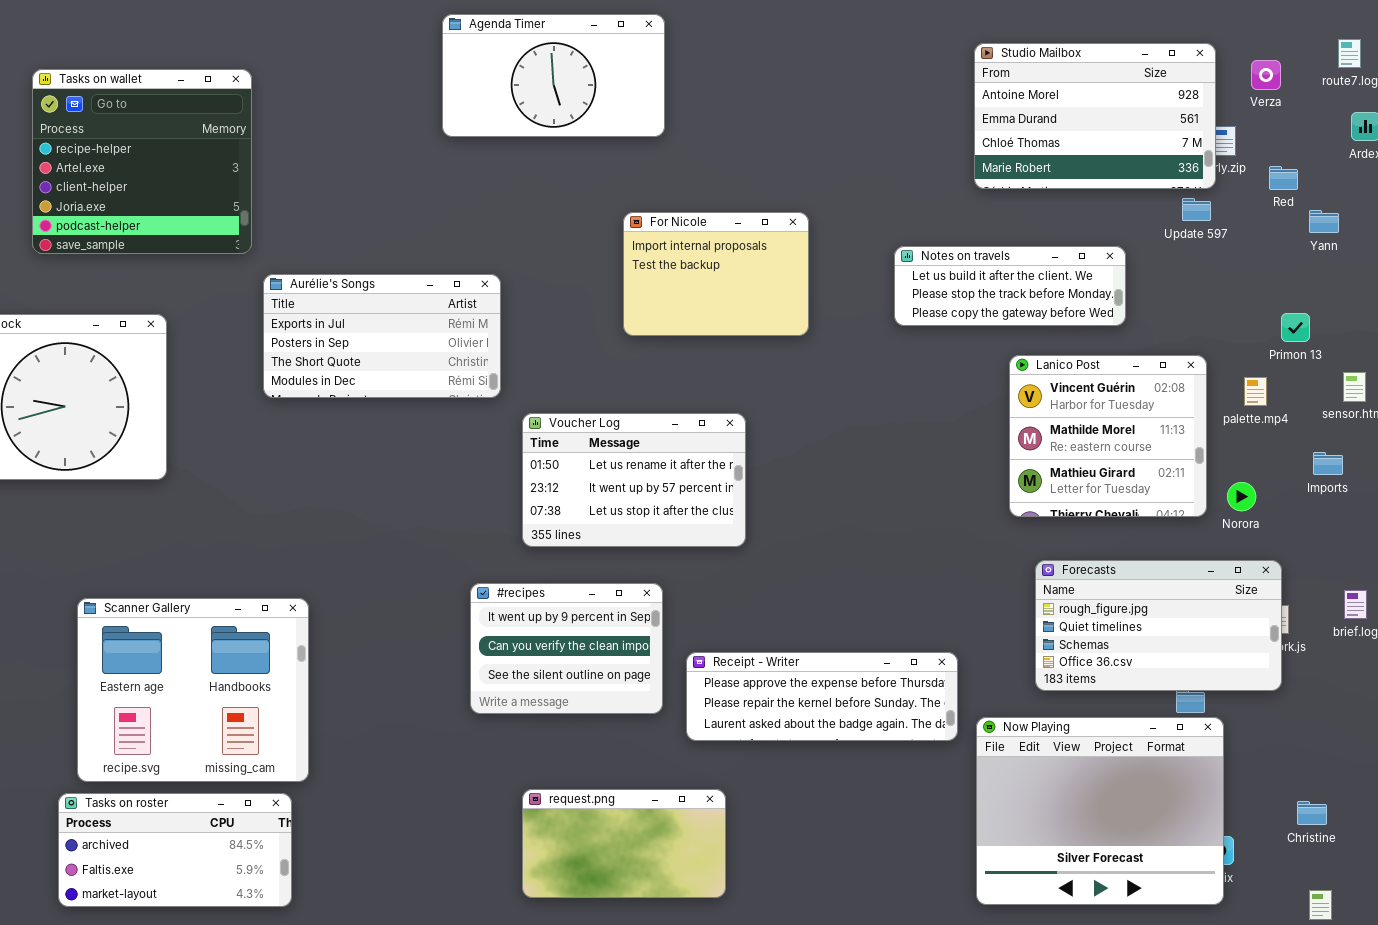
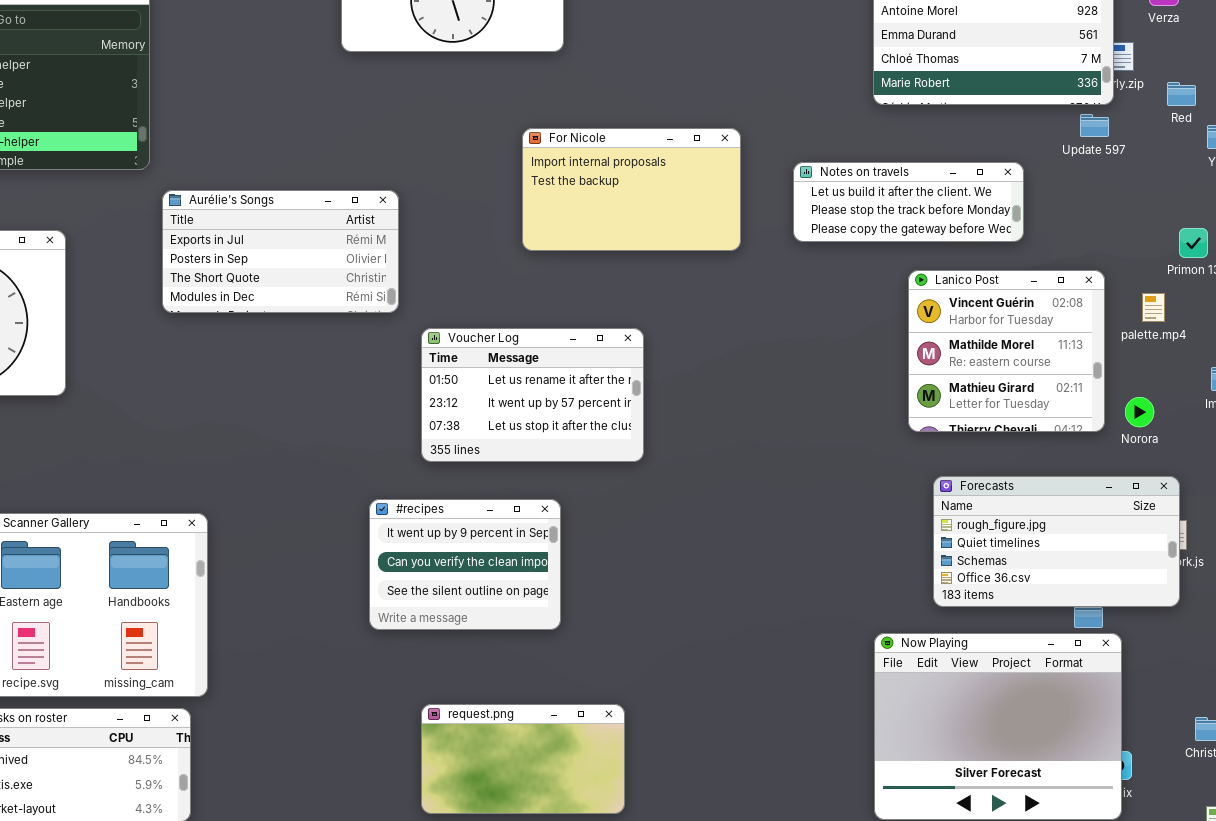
For Nicole: [623,212,809,336] -> [522,128,741,251], resized
Receipt - Writer: [686,652,958,741] -> none, closed

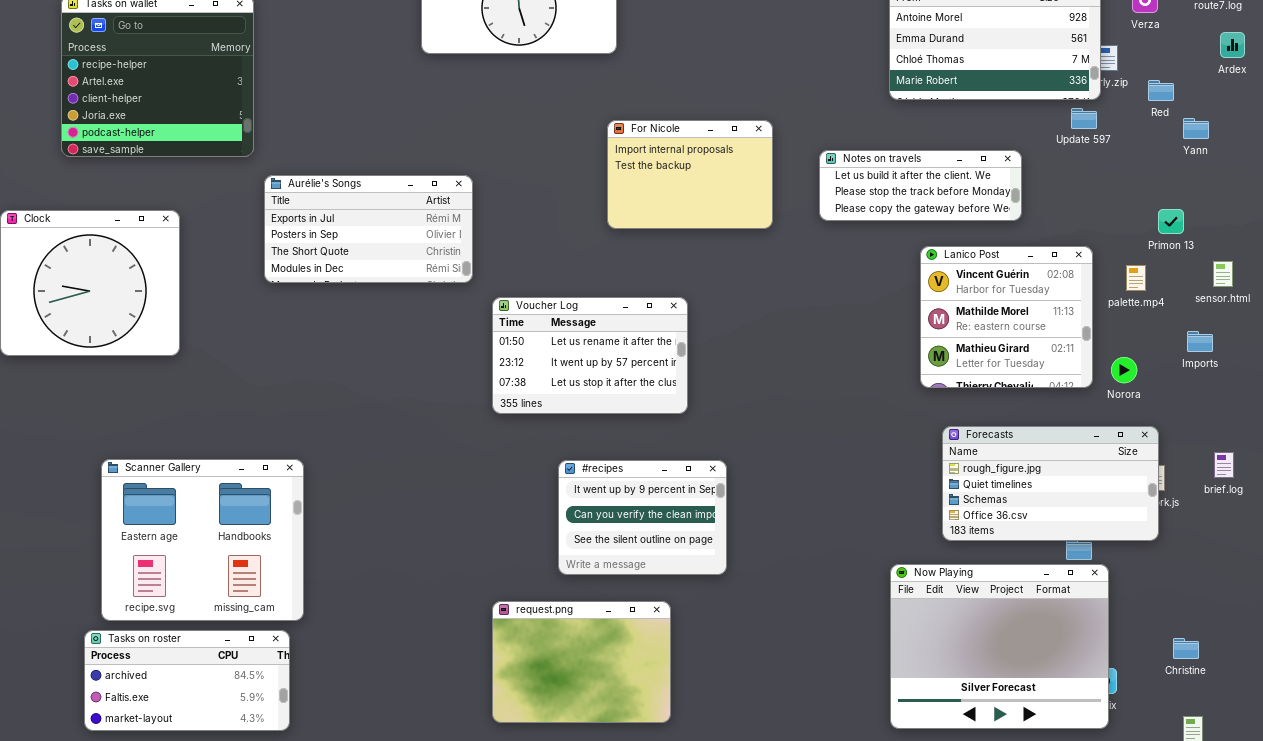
For Nicole: [522,128,741,251] -> [607,120,773,229], resized
#recipes: [369,499,561,630] -> [558,460,727,575], moved
request.png: [421,704,625,814] -> [492,601,671,723], resized

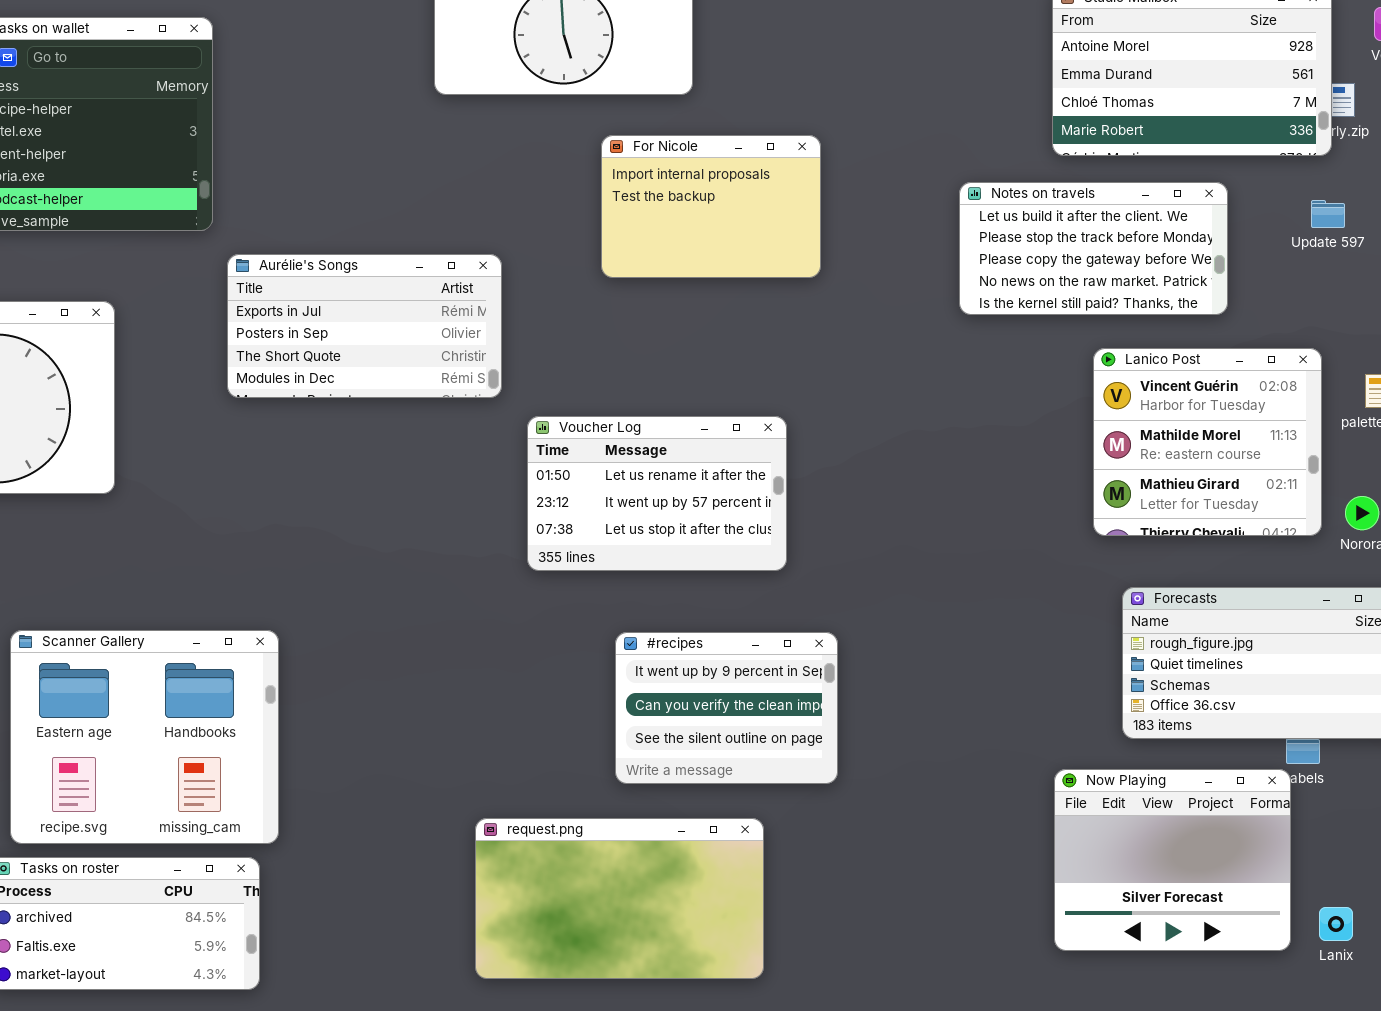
Update 597: [1071,108,1097,129] -> [1311,200,1345,228], moved
For Nicole: [607,120,773,229] -> [601,135,821,278], moved
Notes on travels: [819,150,1022,221] -> [959,182,1228,315], resized
Now Playing: [890,564,1109,729] -> [1054,769,1291,951], resized
request.png: [492,601,671,723] -> [475,818,764,979], resized

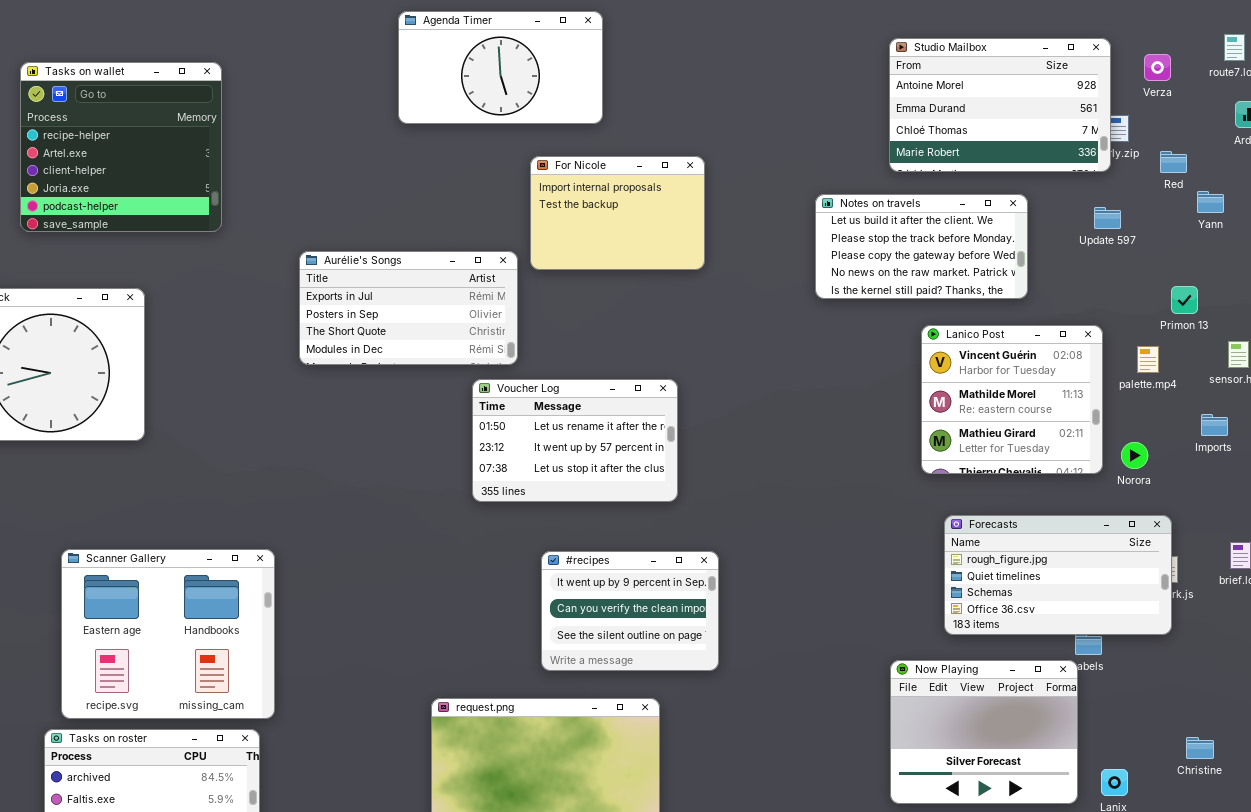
Aurélie's Songs: [227,254,502,398] -> [299,251,518,365], moved

